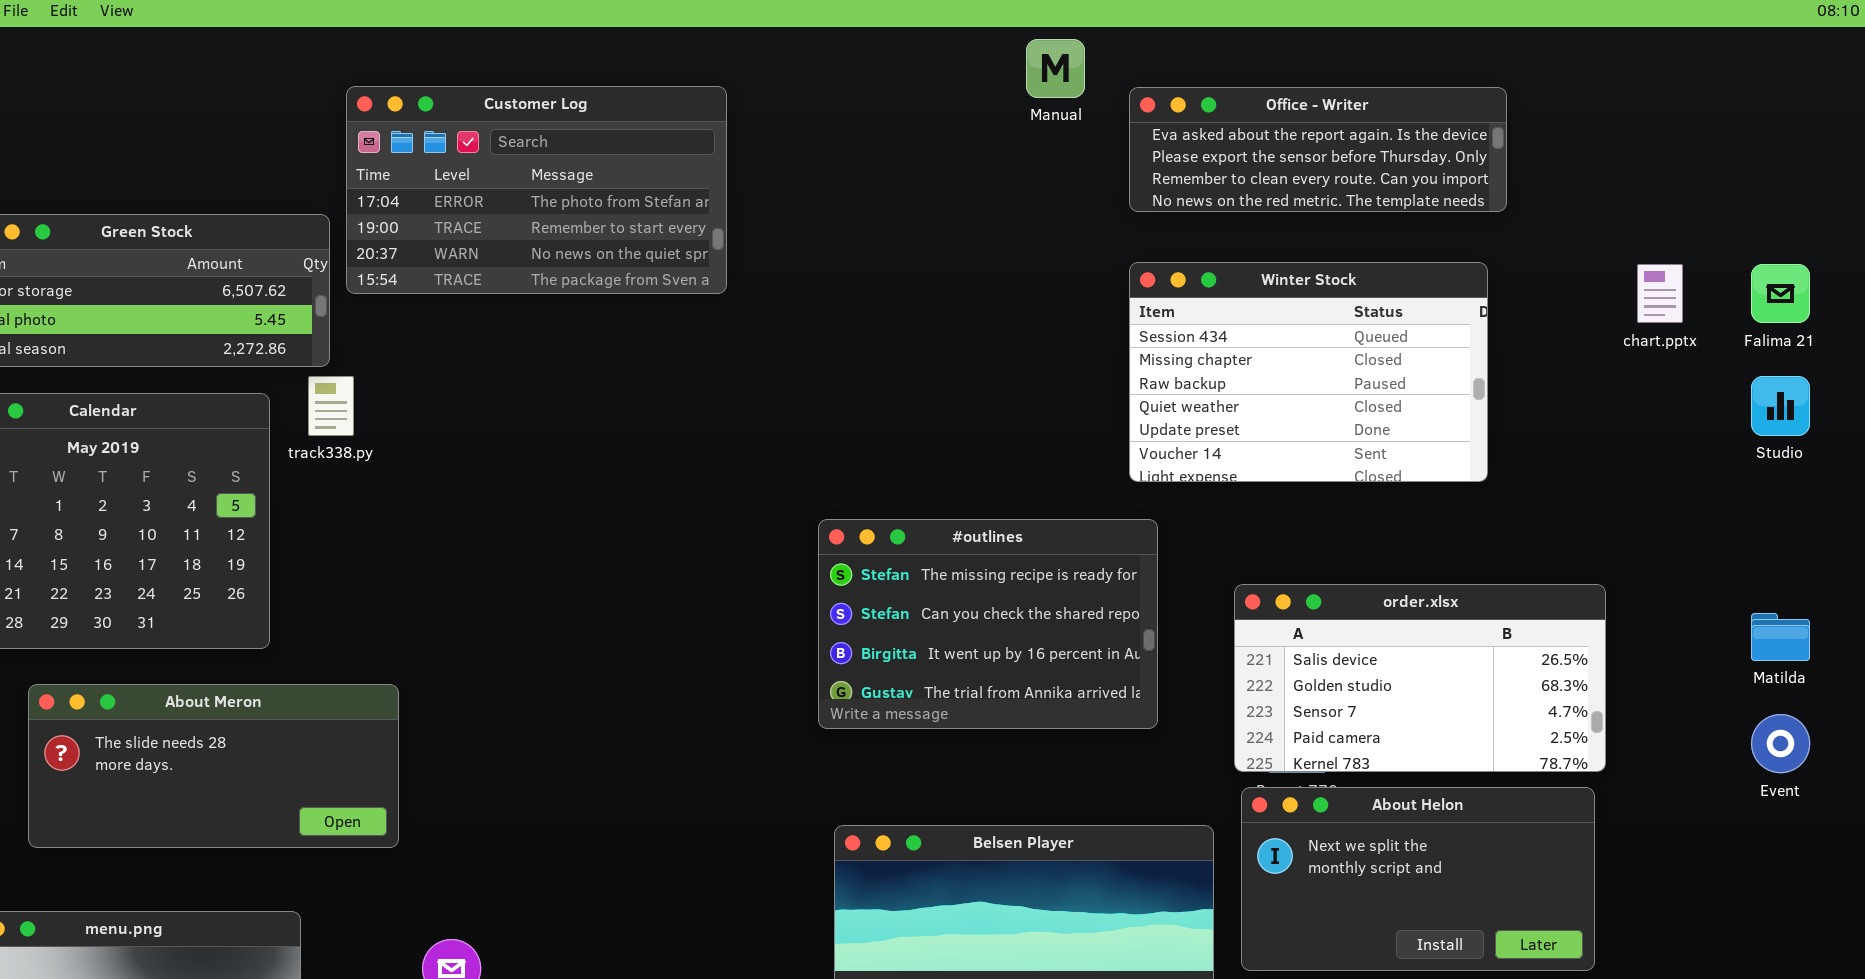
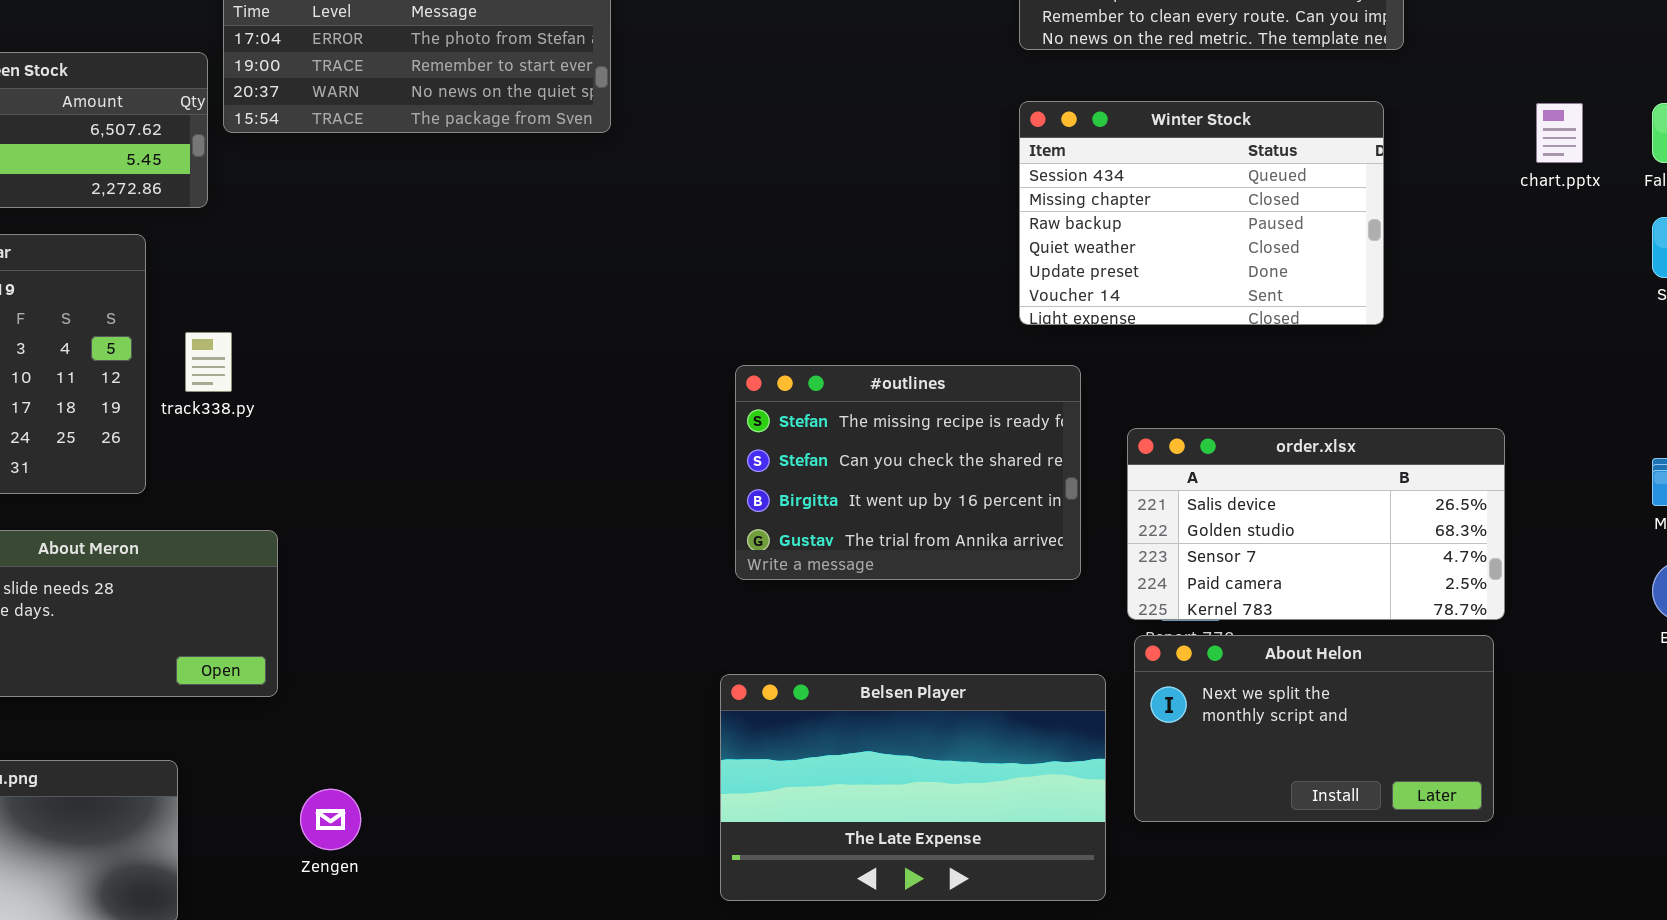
track338.py: [308,376,354,436] -> [185,332,232,392], moved
#outlines: [818,519,1158,729] -> [735,365,1081,580], moved

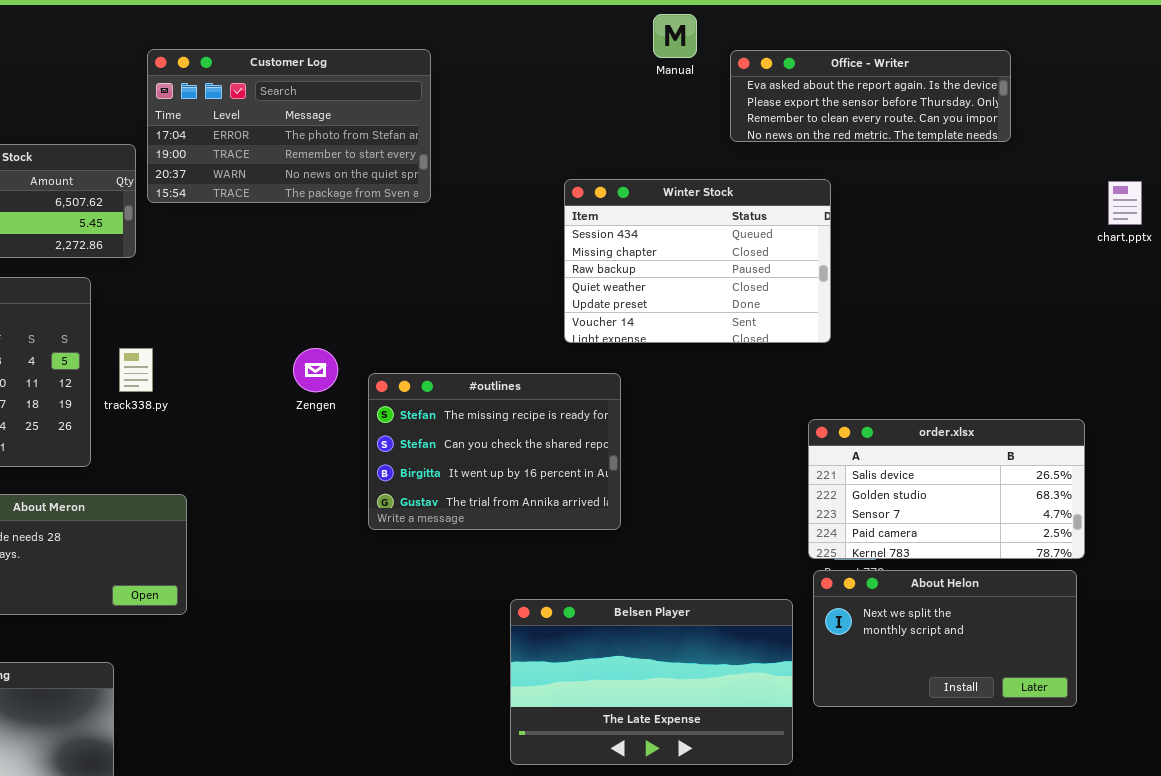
Winter Stock: [1019,101,1384,325] -> [564,179,831,343], moved
#outlines: [735,365,1081,580] -> [368,373,621,530], moved
Zengen: [300,789,361,850] -> [293,348,338,392], moved

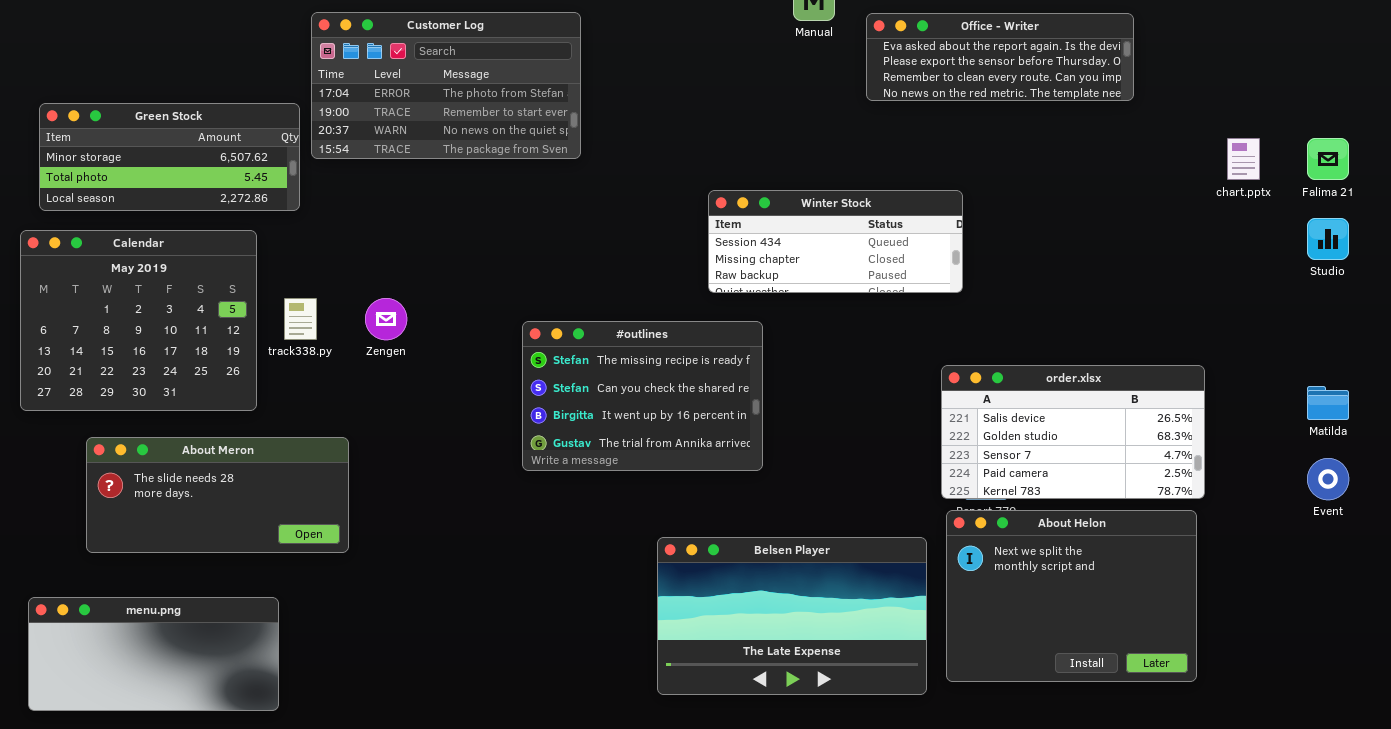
Winter Stock: [564,179,831,343] -> [708,190,963,293], resized
Zengen: [293,348,338,392] -> [365,298,407,340], moved
About Helon: [813,570,1077,707] -> [946,510,1197,682], resized

